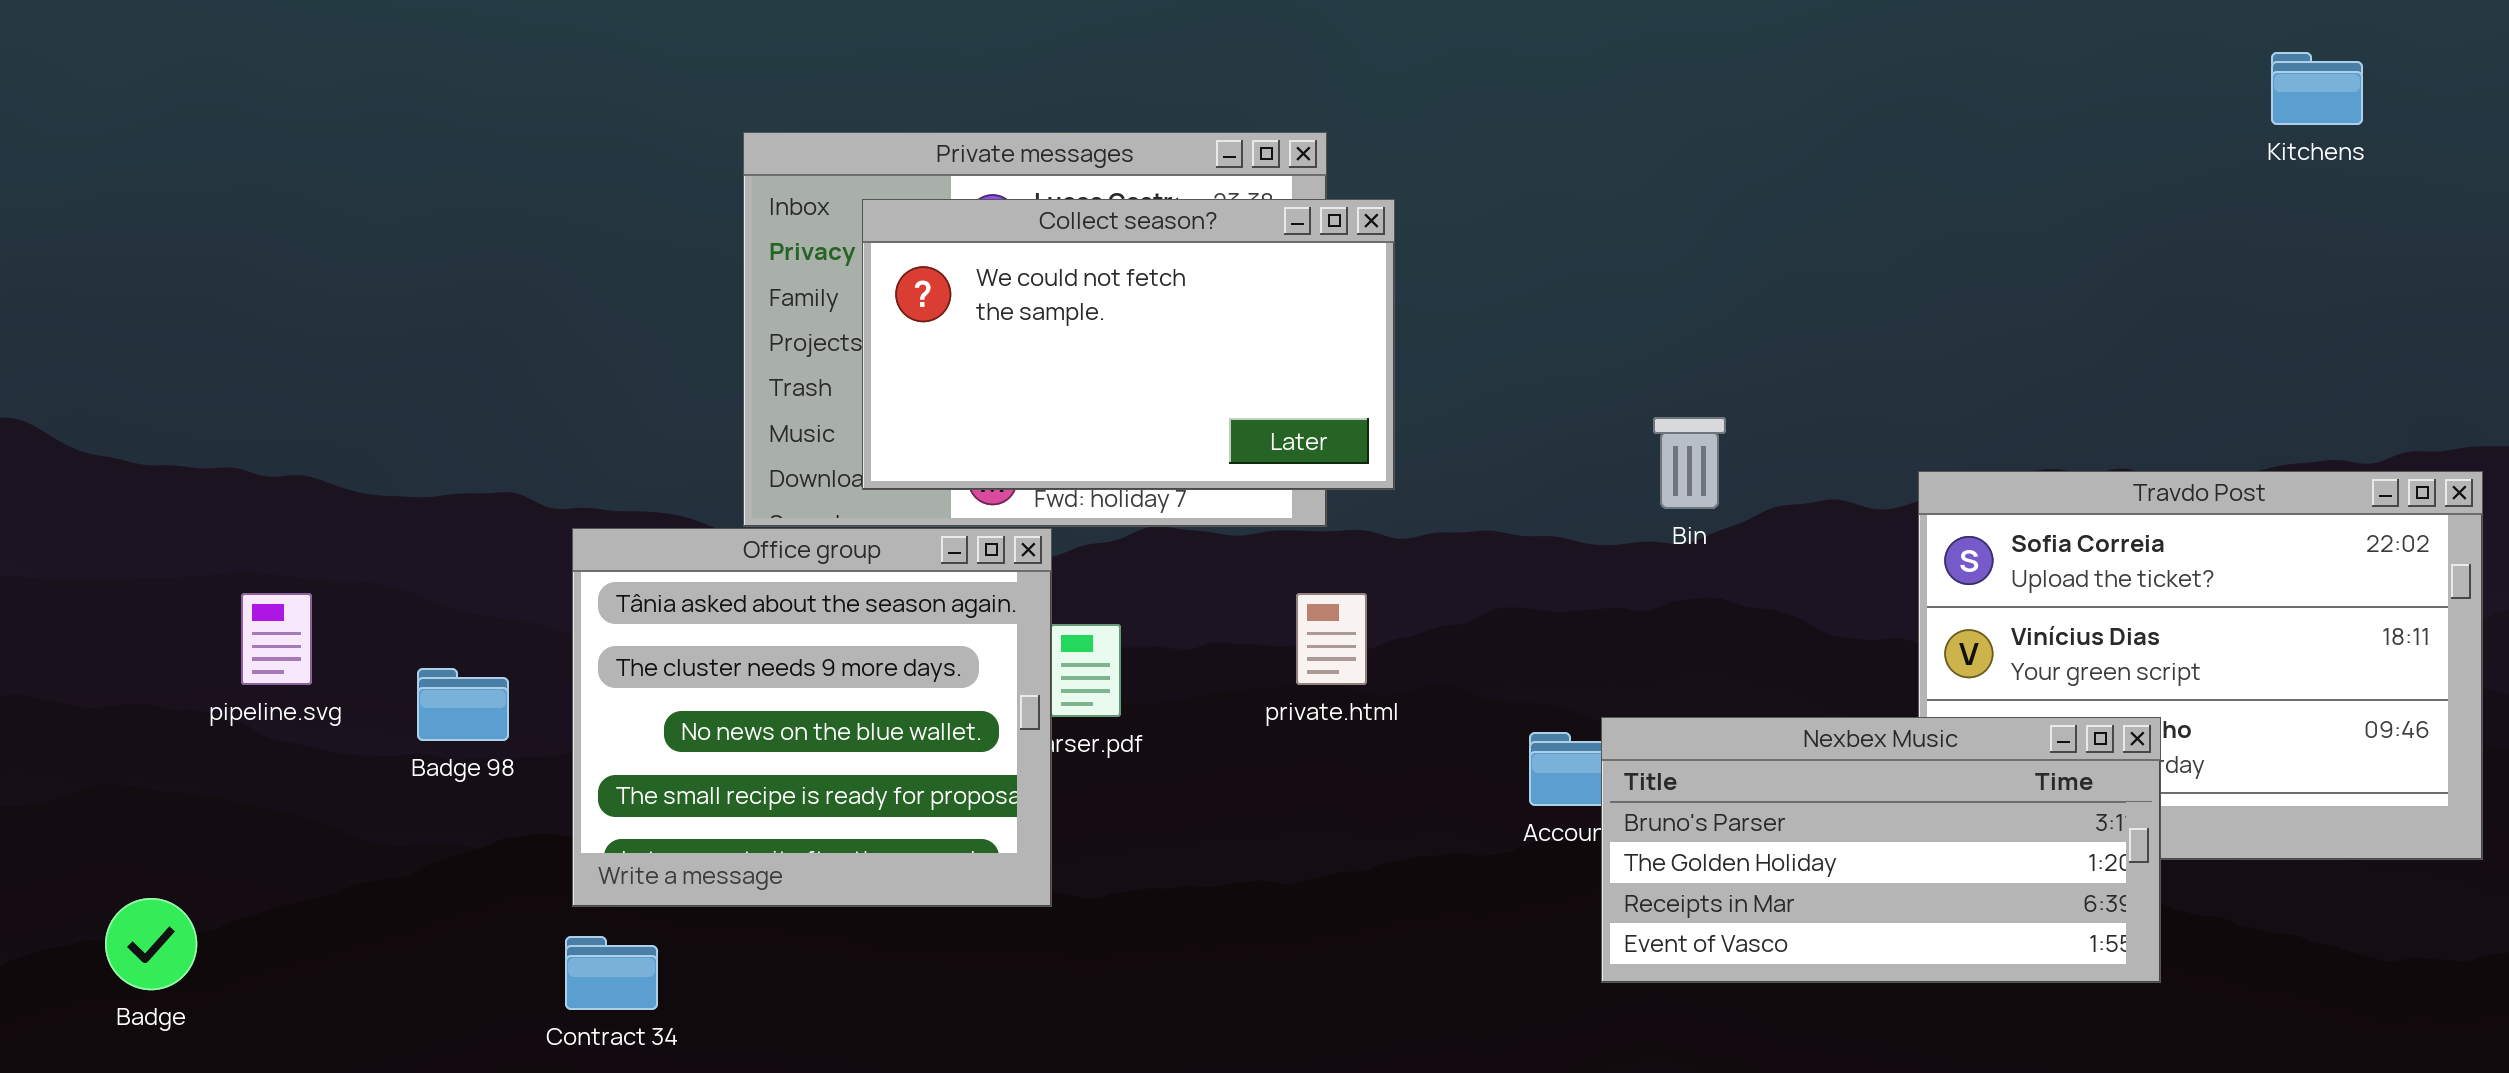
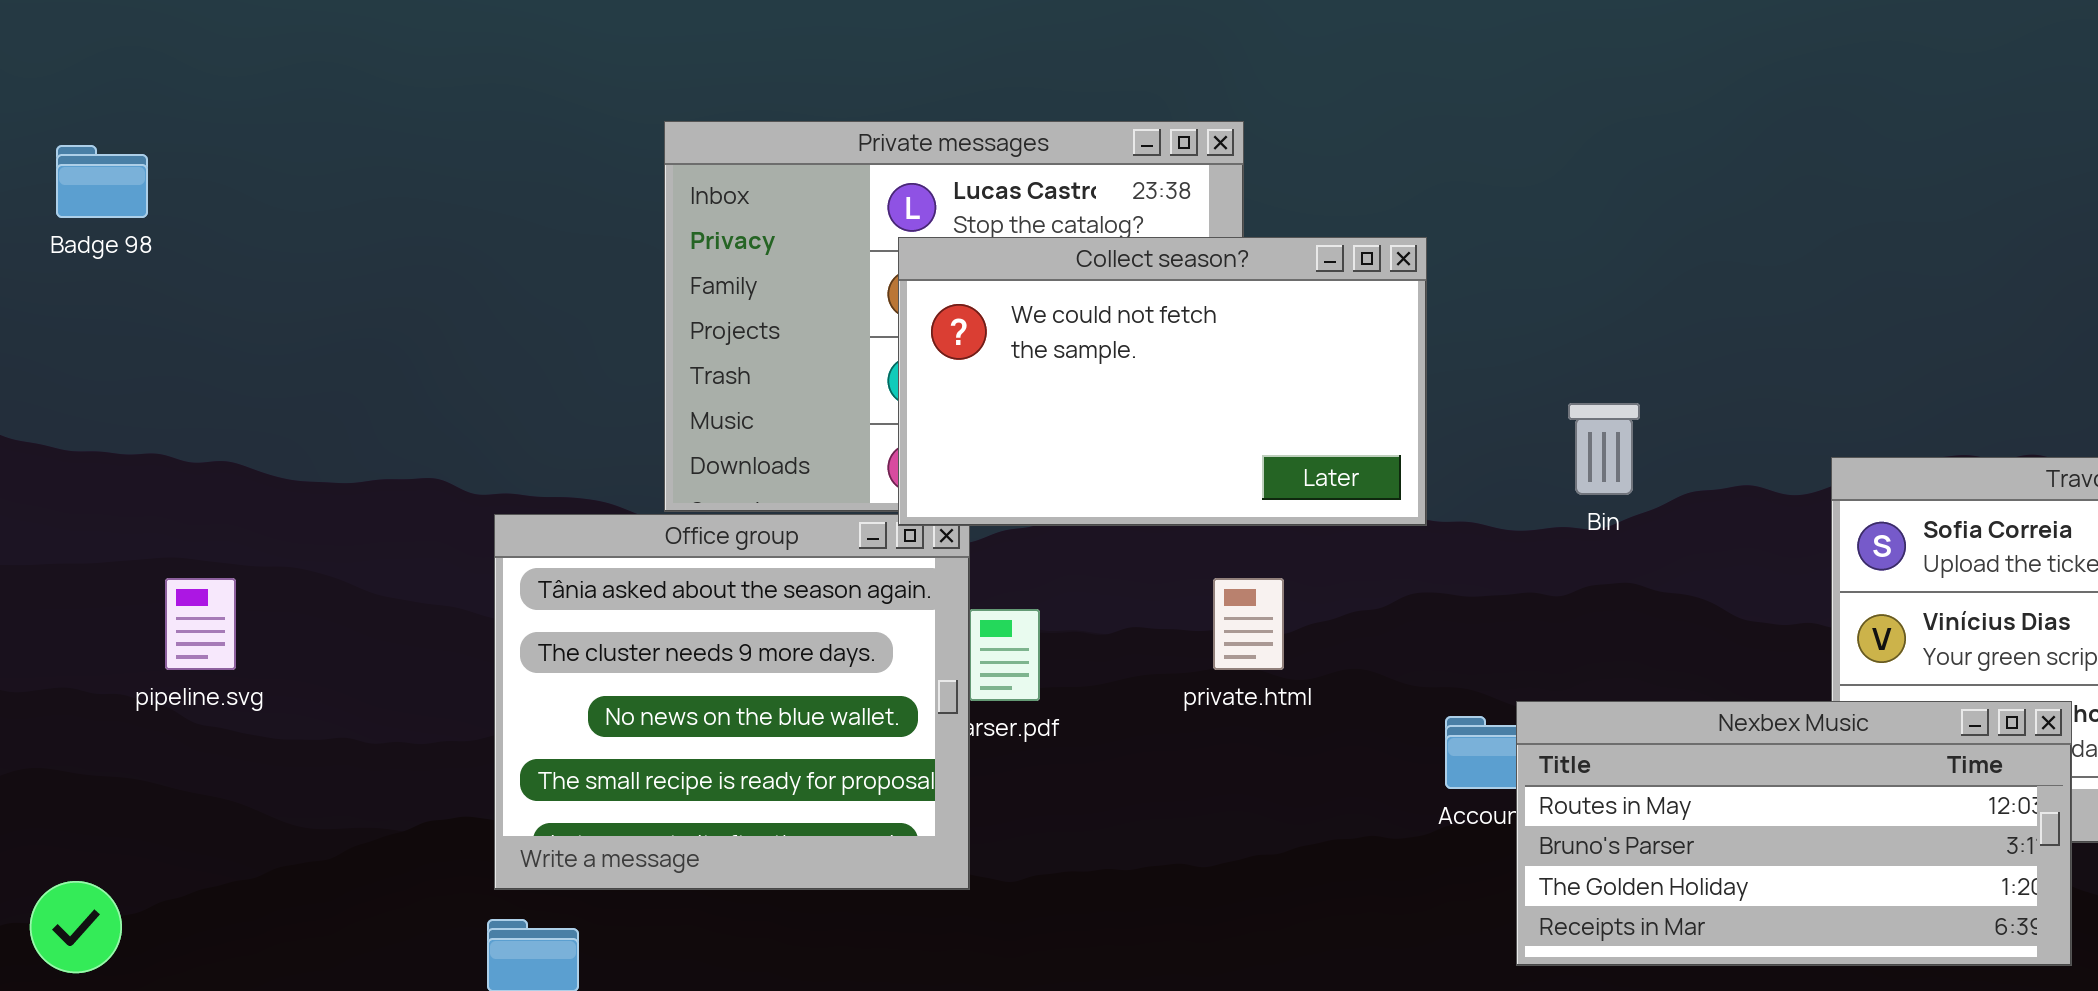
Collect season?: [862,199,1395,490] -> [898,237,1427,526], moved
Badge 98: [417,668,509,741] -> [56,145,148,218], moved
Nexbex Music: [1601,717,2161,983] -> [1516,701,2072,966], scrolled up 1 row

